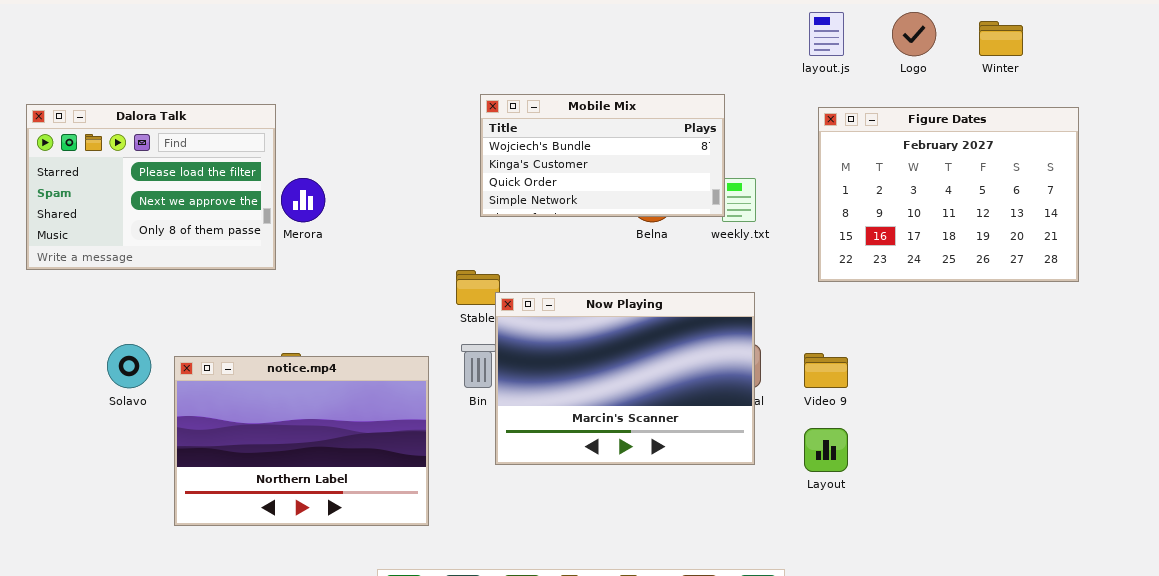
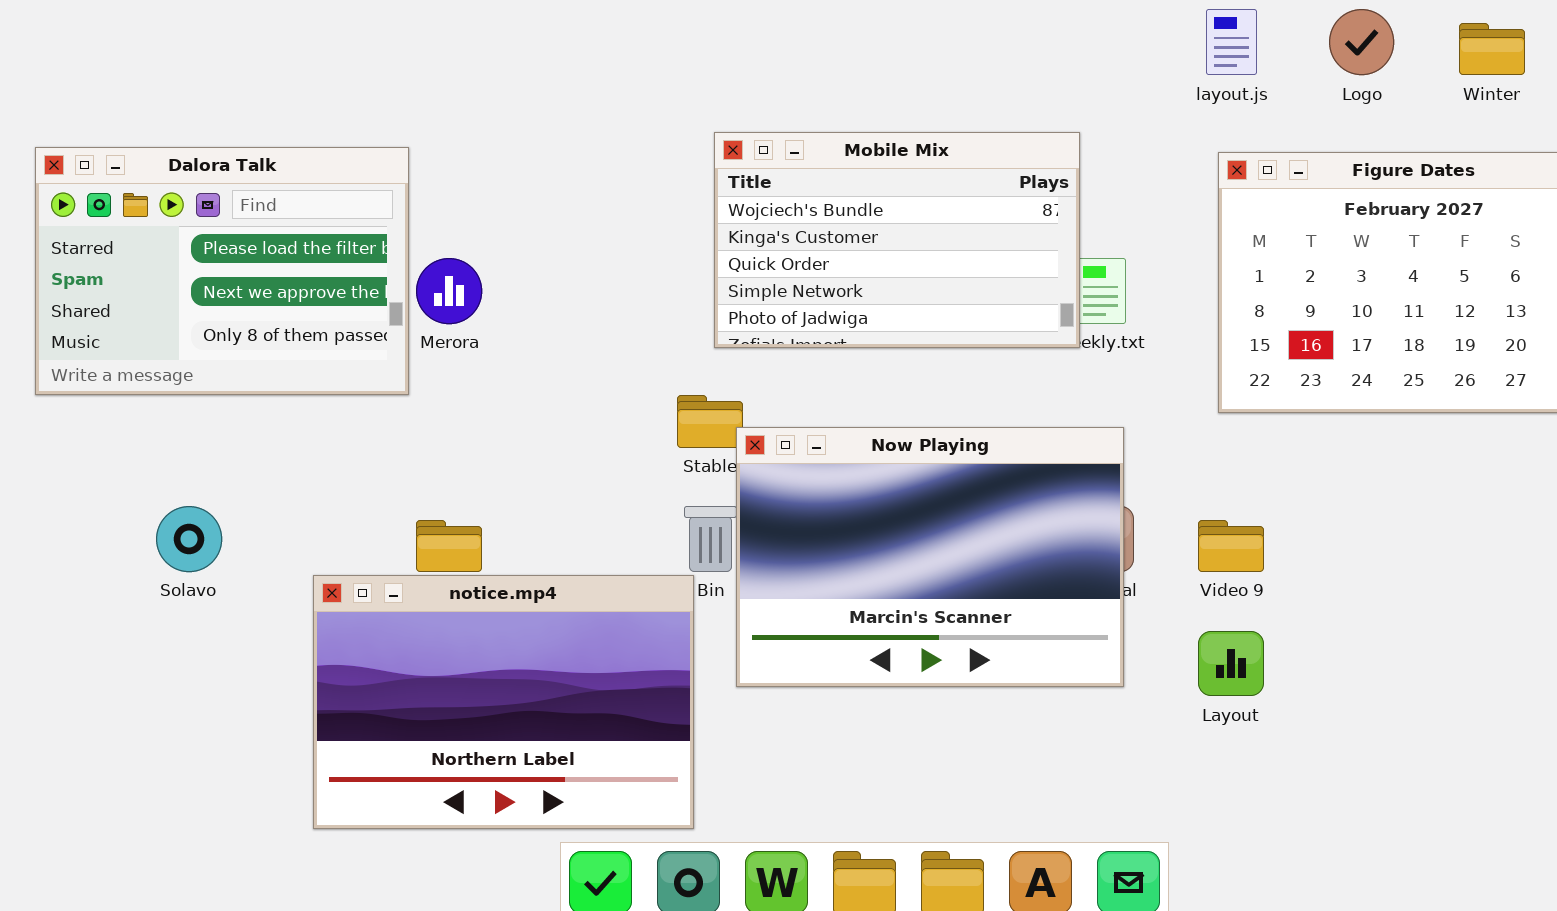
Mobile Mix: [480,94,725,217] -> [714,132,1080,348], resized
notice.mp4: [174,356,429,526] -> [313,575,694,829], moved

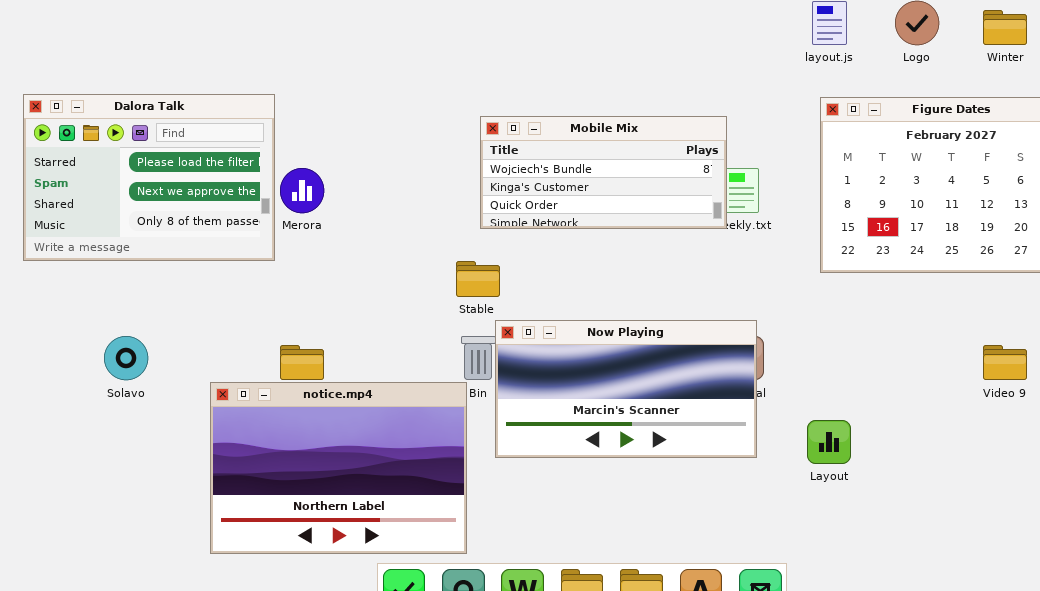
Mobile Mix: [714,132,1080,348] -> [480,116,727,229], resized
Now Playing: [736,427,1124,687] -> [495,320,757,458], resized
Video 9: [1198,520,1264,572] -> [983,345,1027,380], moved

